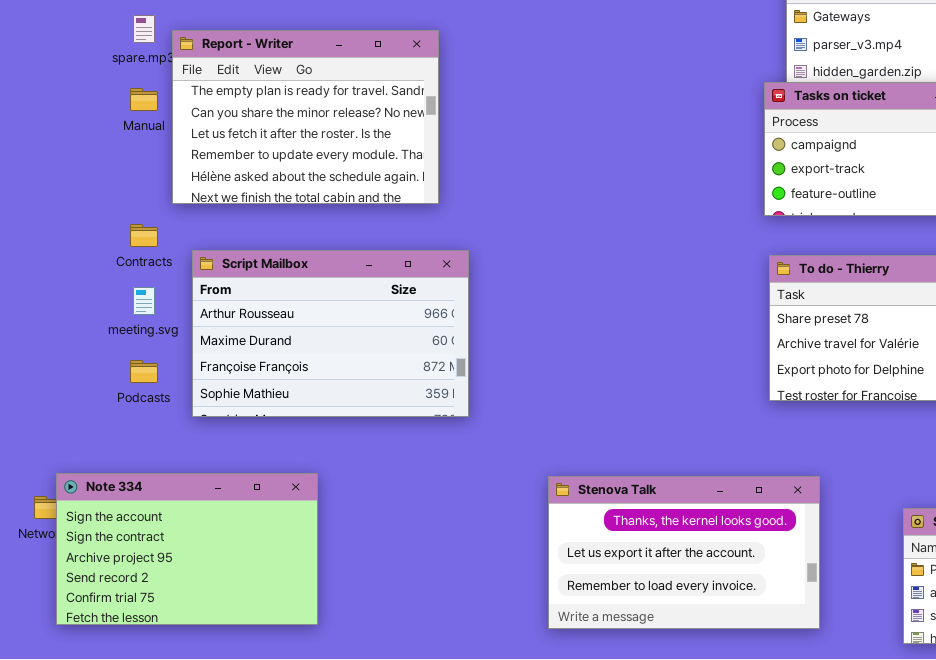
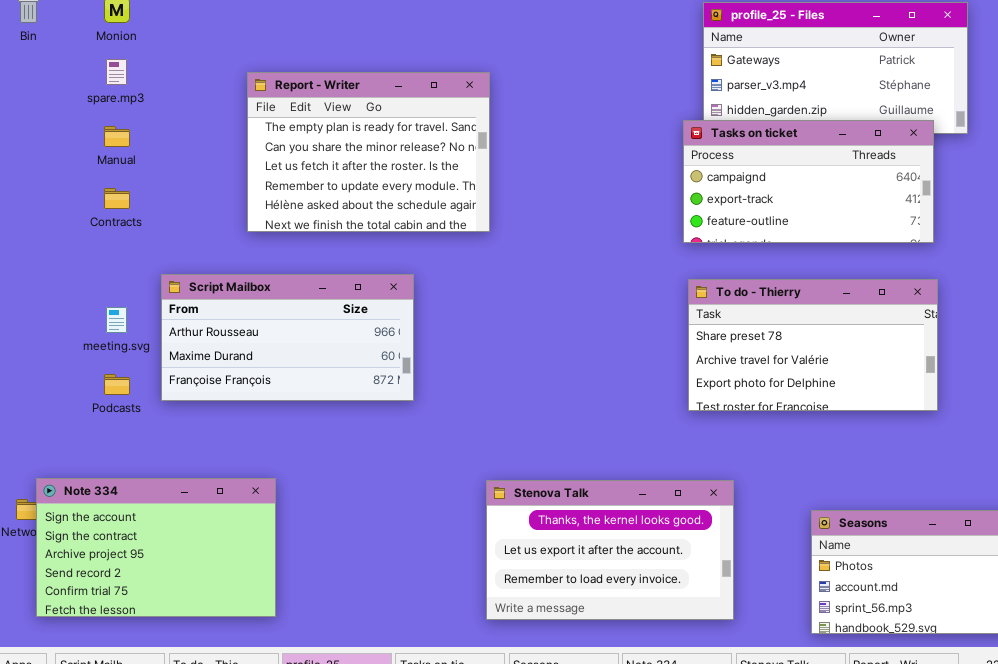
Report - Writer: [172,30,439,204] -> [247,72,490,232], moved
Contracts: [130,224,158,247] -> [104,188,130,209], moved
Script Mailbox: [192,250,469,417] -> [161,274,414,401], resized

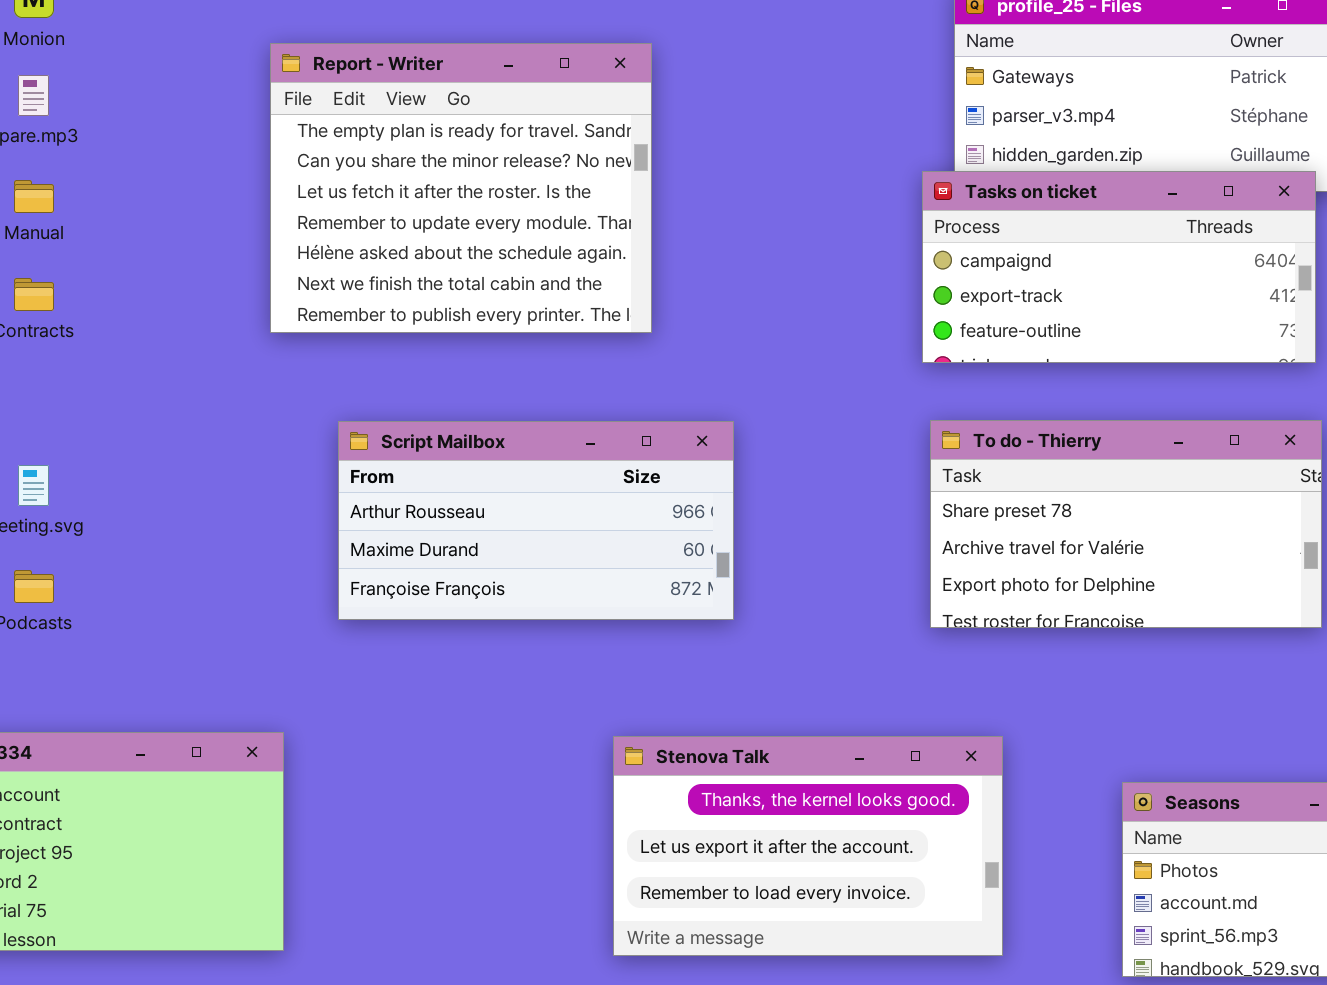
Report - Writer: [247,72,490,232] -> [270,43,652,333], moved, resized
Script Mailbox: [161,274,414,401] -> [338,421,734,620], moved

